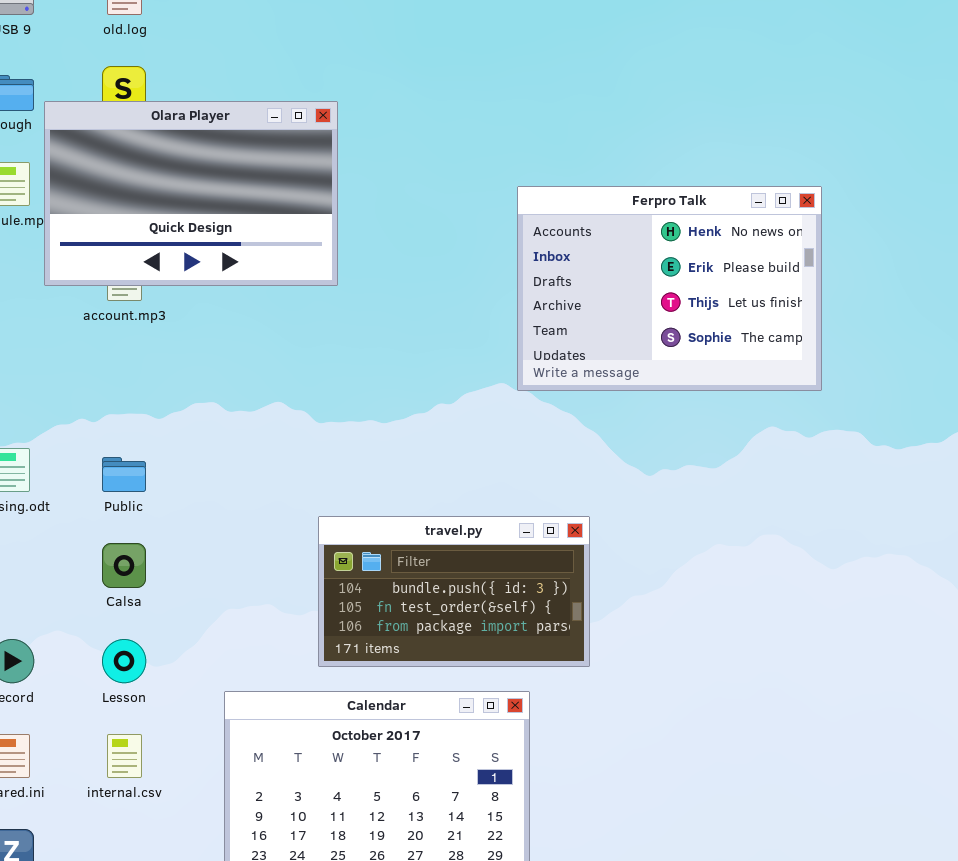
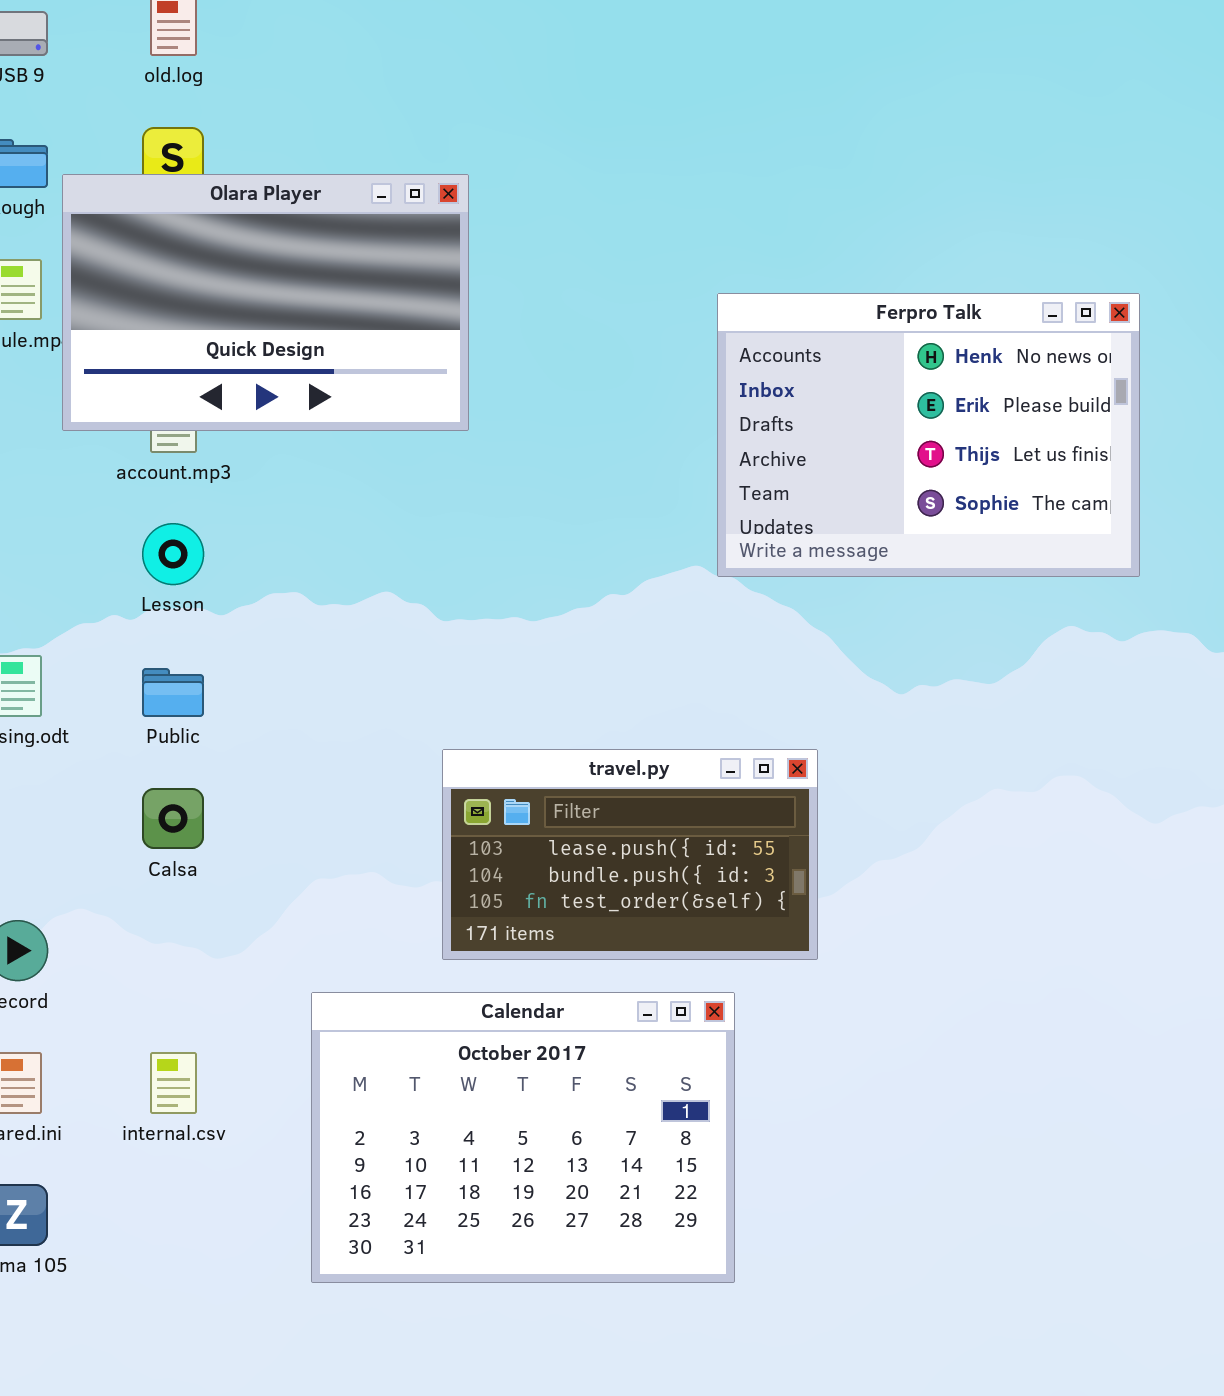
travel.py: [318,516,590,667] -> [442,749,818,960], scrolled up 1 row
Lesson: [102,639,146,683] -> [142,523,204,585], moved

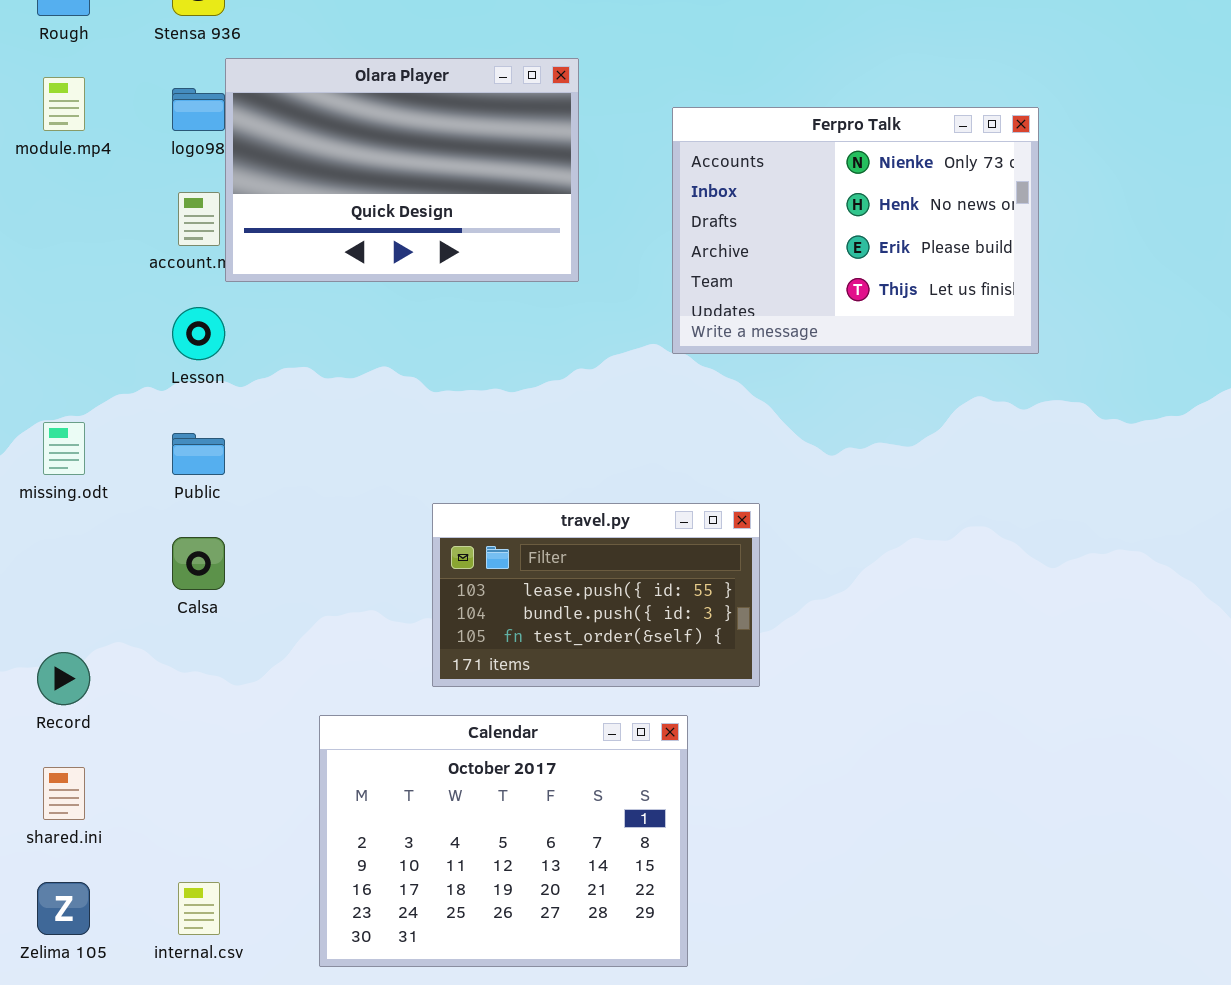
Olara Player: [62,174,469,431] -> [225,58,579,282], moved
Ferpro Talk: [717,293,1140,577] -> [672,107,1039,354], scrolled up 1 row
internal.csv: [150,1052,197,1114] -> [178,882,220,935], moved

